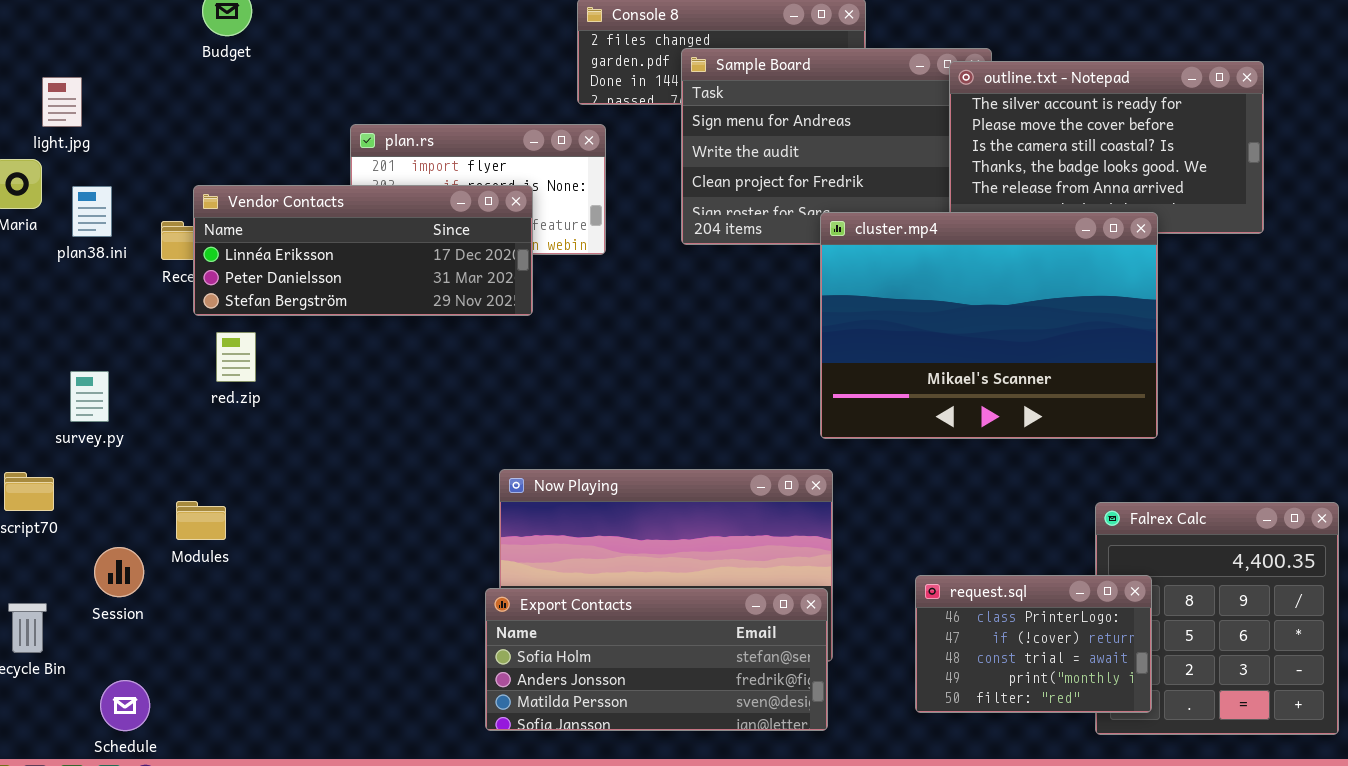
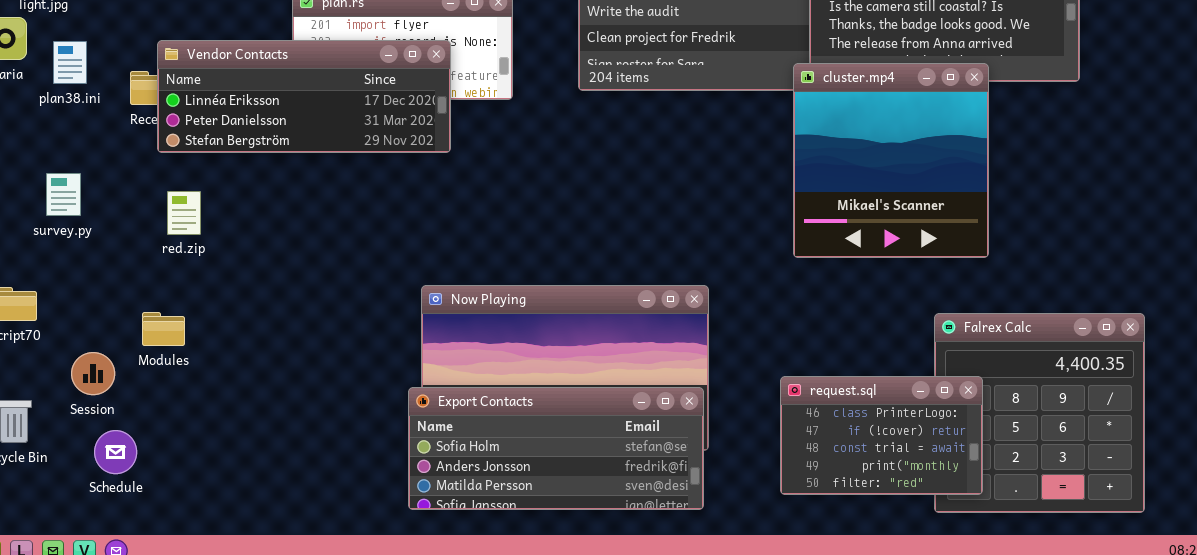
cluster.mp4: [820,212,1158,439] -> [793,63,989,258], resized
red.zip: [216,332,256,382] -> [167,191,201,235], moved
survey.py: [70,371,109,422] -> [46,173,81,216], moved
Schedule: [100,680,150,731] -> [94,430,137,474], moved

